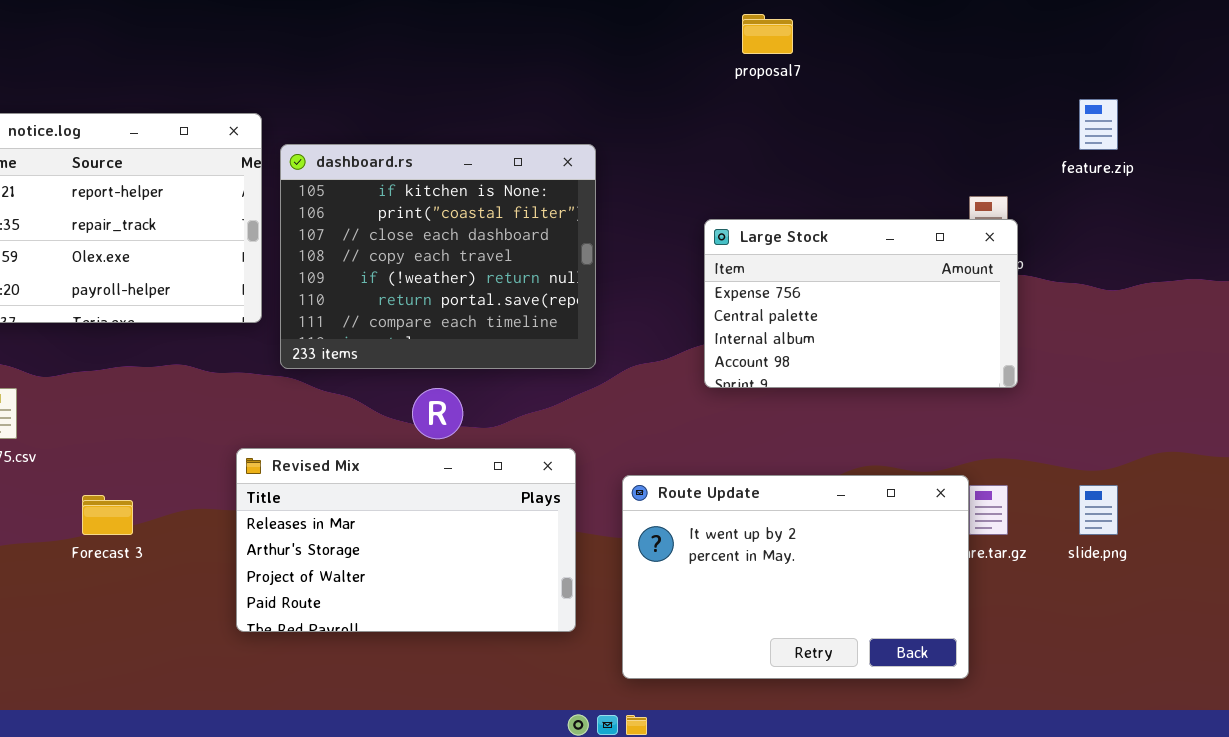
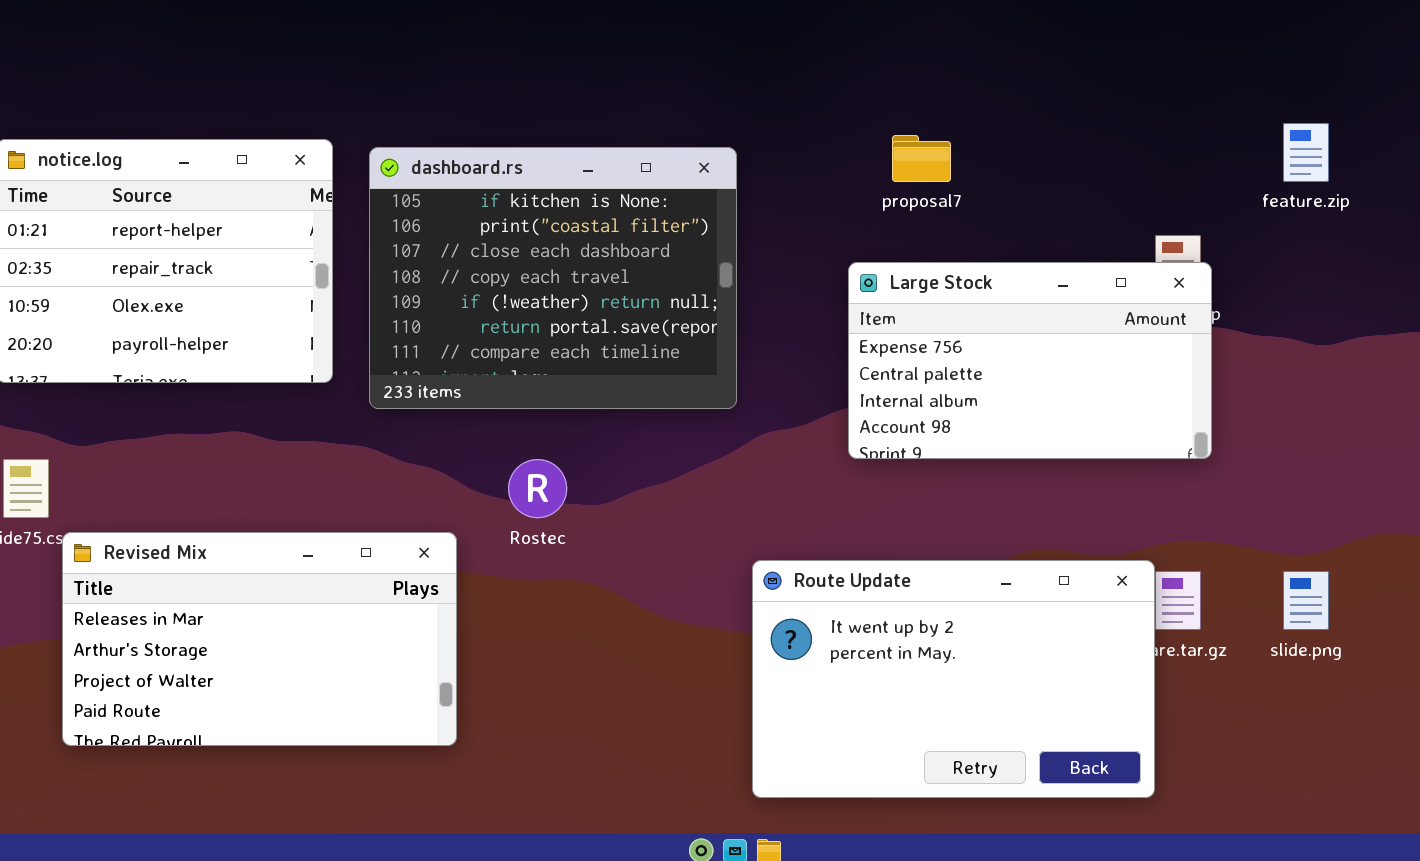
proposal7: [742,14,793,54] -> [892,135,951,182], moved
dashboard.rs: [280,144,596,369] -> [369,147,737,409], moved
Revised Mix: [236,448,576,632] -> [62,532,457,746], moved

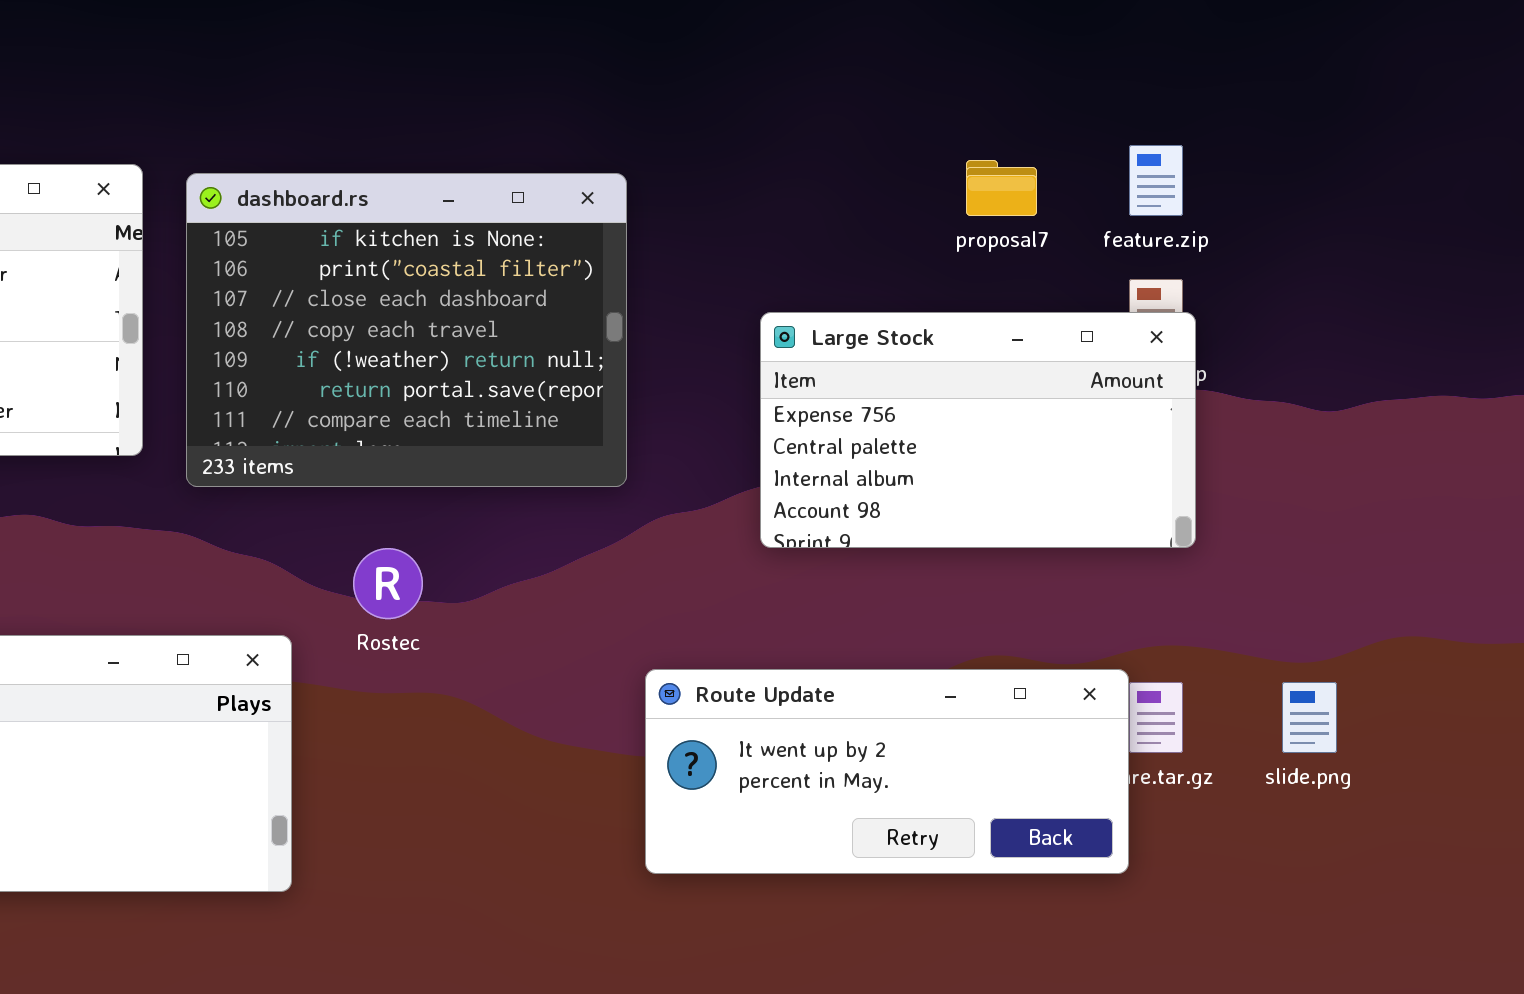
feature.zip: [1283,123,1329,182] -> [1129,145,1183,216], moved
proposal7: [892,135,951,182] -> [966,160,1037,216], moved
Route Update: [752,560,1155,798] -> [645,669,1129,874], resized

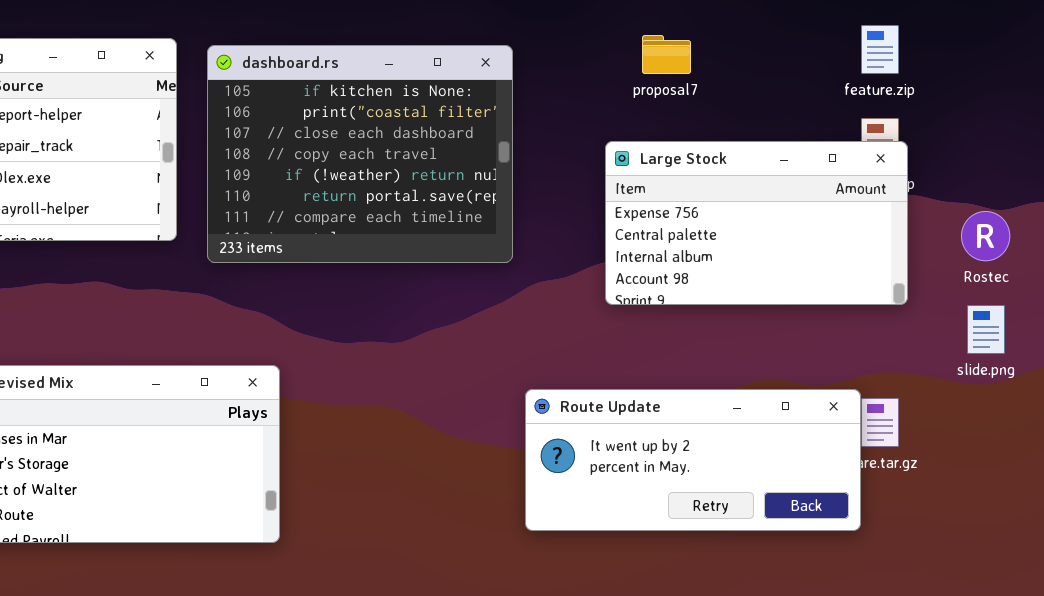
proposal7: [966,160,1037,216] -> [642,35,691,74], moved
Rostec: [353,548,423,619] -> [961,211,1010,261], moved
slide.png: [1282,682,1337,753] -> [967,305,1005,354], moved

